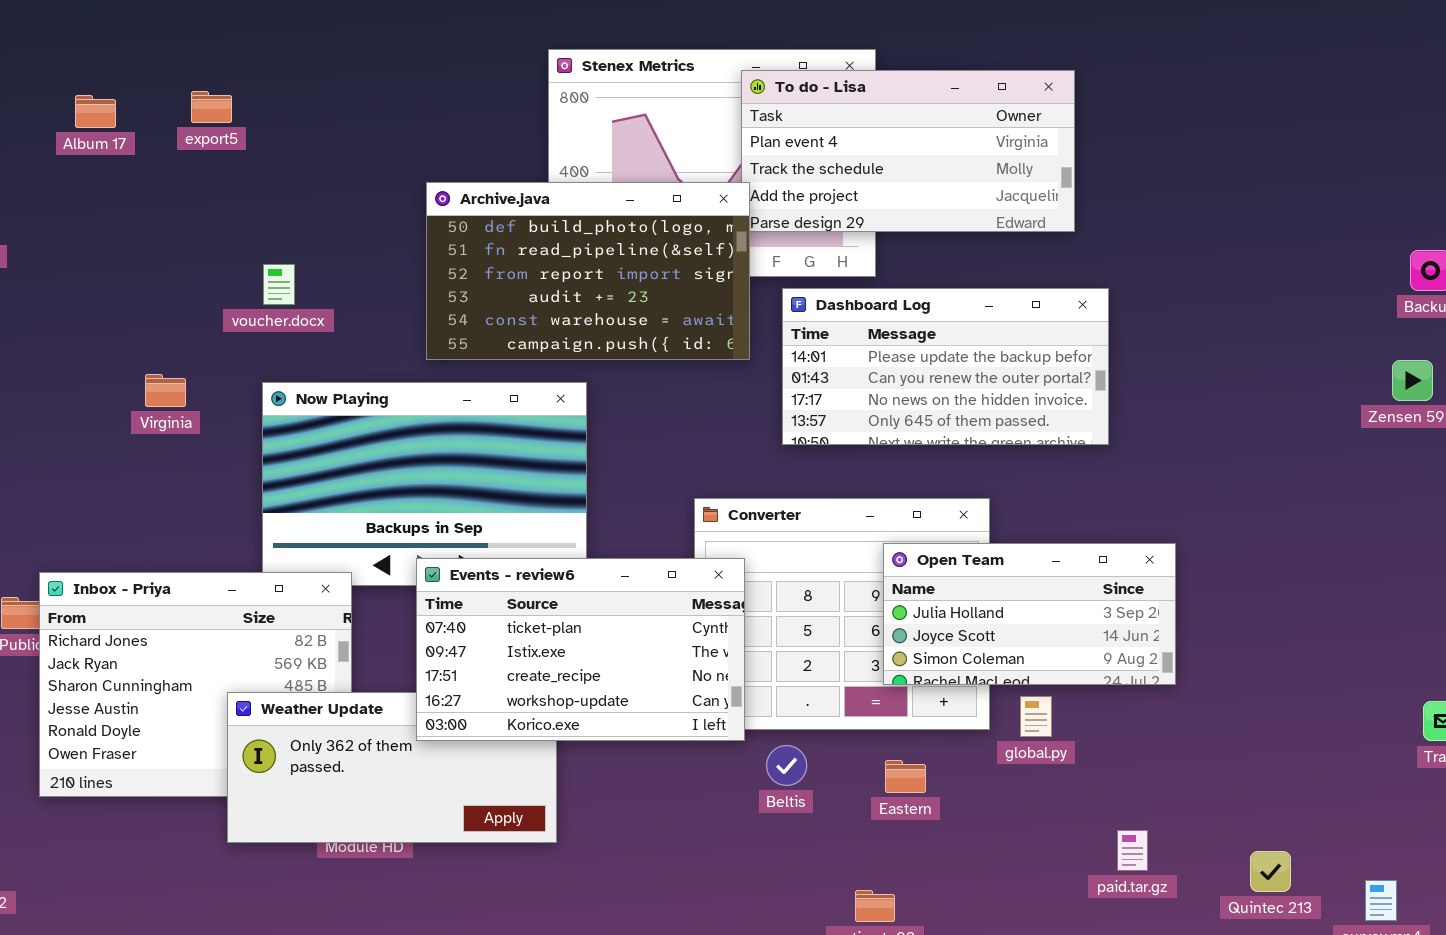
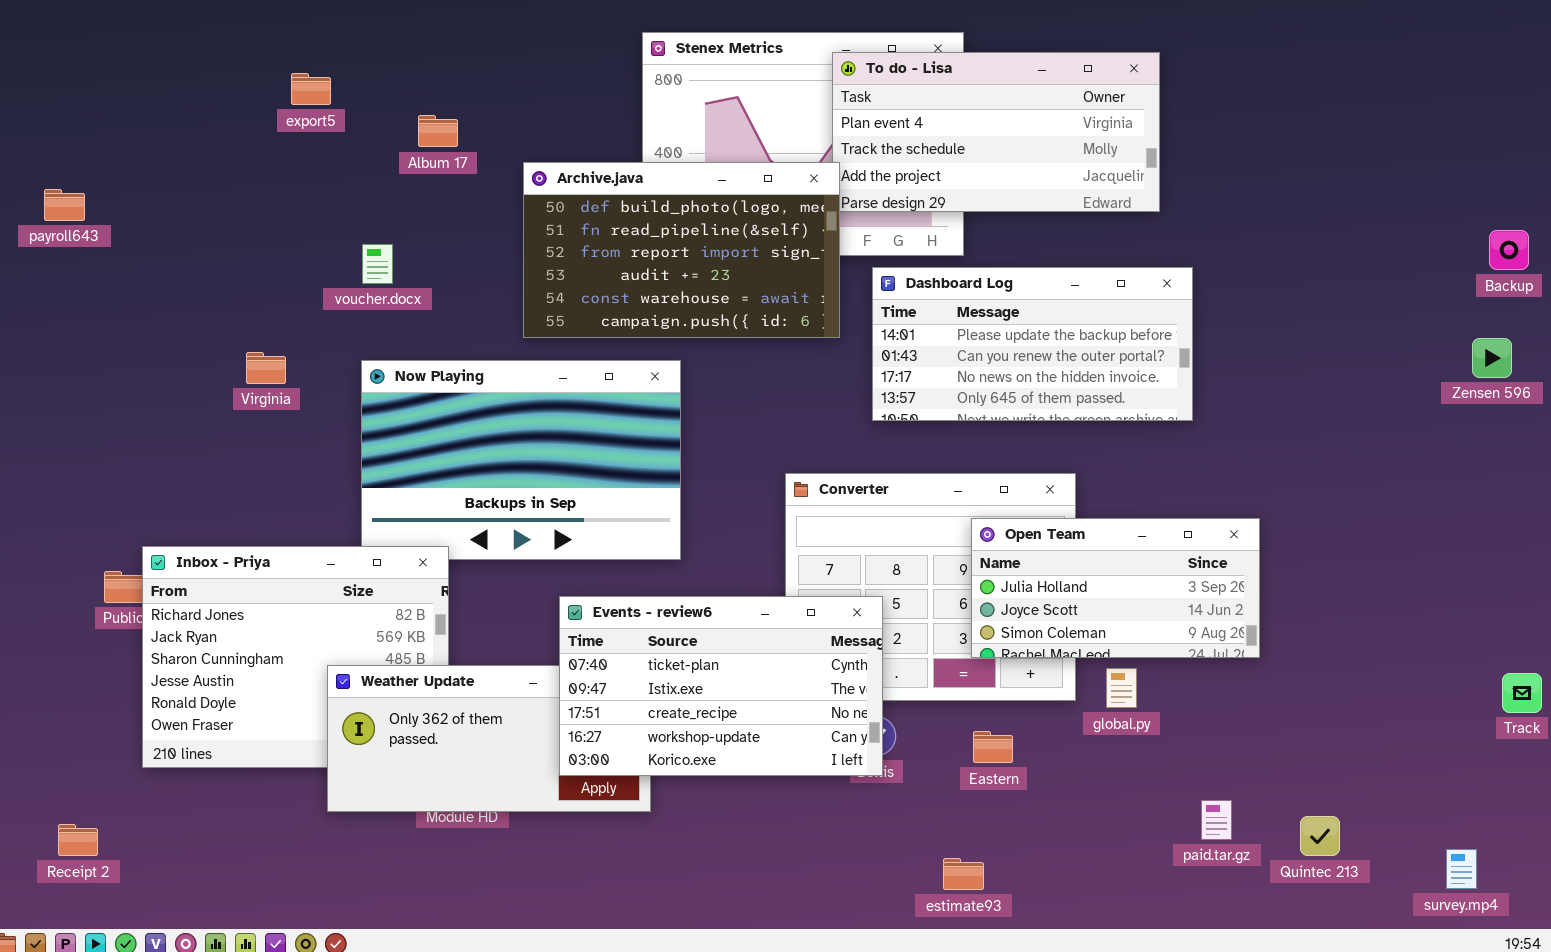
Album 17: [75,95,116,128] -> [418,115,458,147], moved
Events - review6: [416,558,745,741] -> [559,596,883,776], moved
Quintec 213: [1250,851,1291,892] -> [1300,816,1340,856], moved

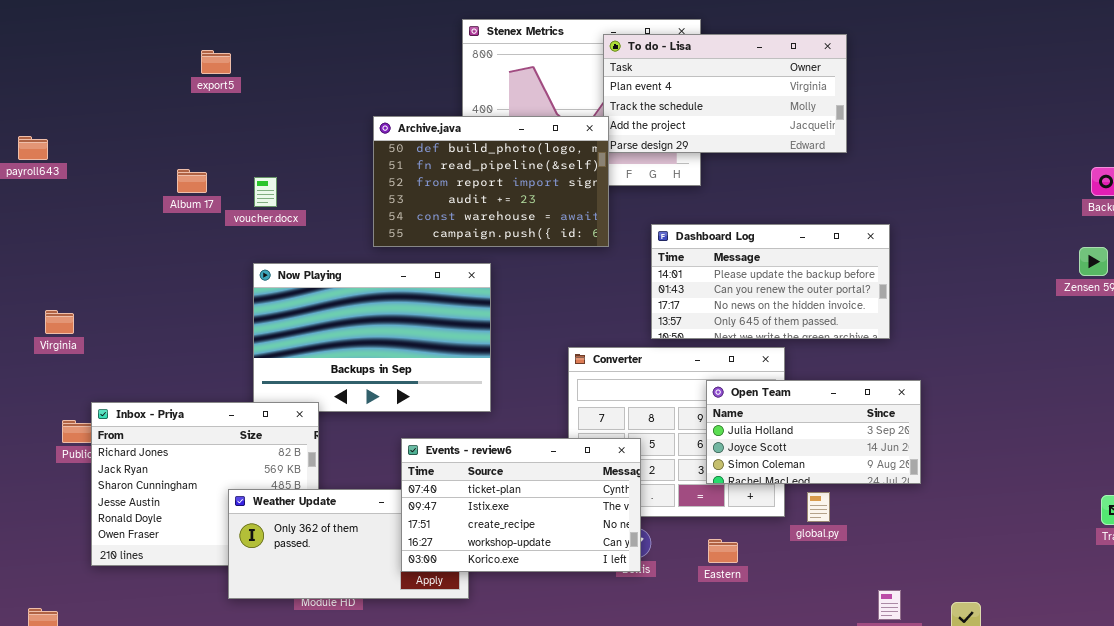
Album 17: [418,115,458,147] -> [177,169,207,193], moved
Dashboard Log: [872,267,1193,421] -> [651,224,890,339], moved
Virginia: [246,352,286,384] -> [45,310,74,334], moved

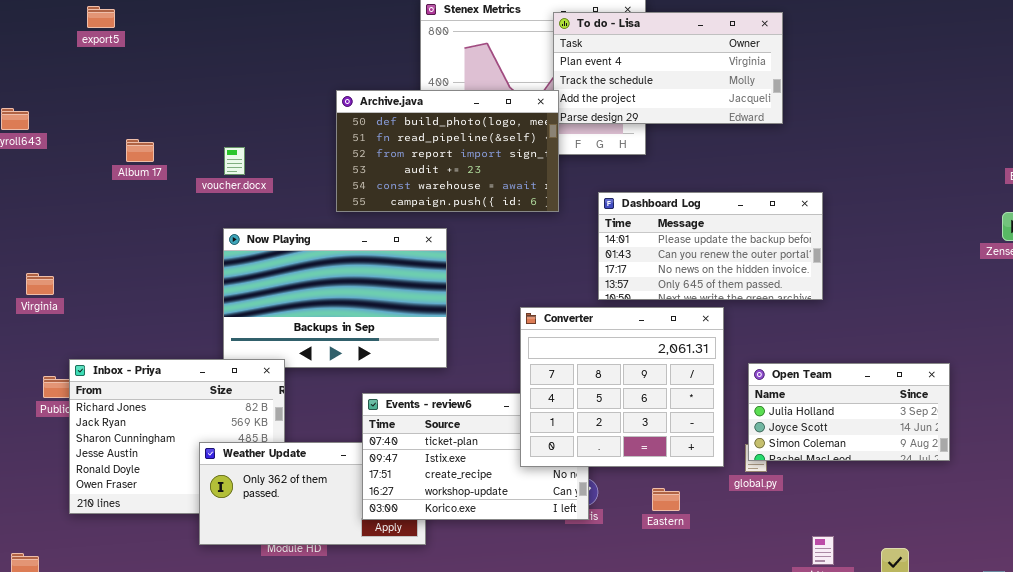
export5: [201,50,231,74] -> [87,6,115,28], moved
Album 17: [177,169,207,193] -> [126,139,154,162], moved
Converter: [568,347,785,517] -> [520,307,724,467], raised
Open Team: [706,380,921,484] -> [748,363,950,461], moved

